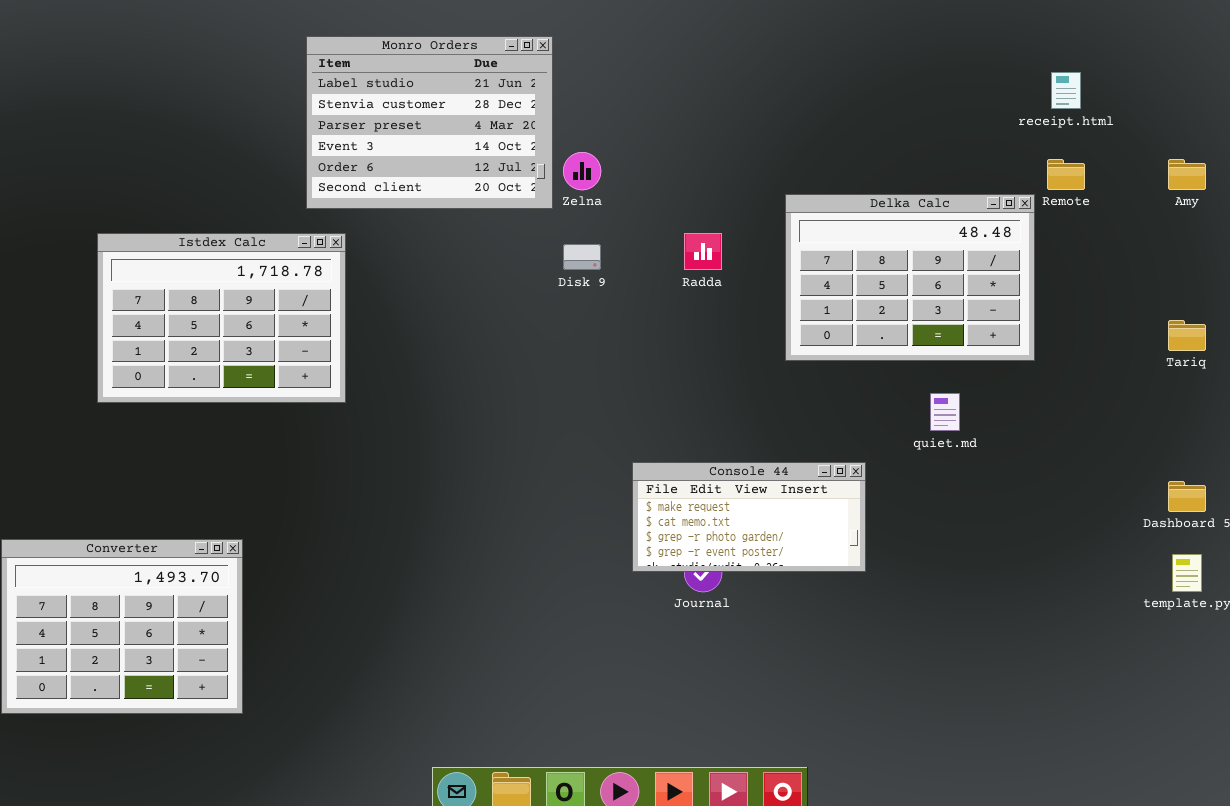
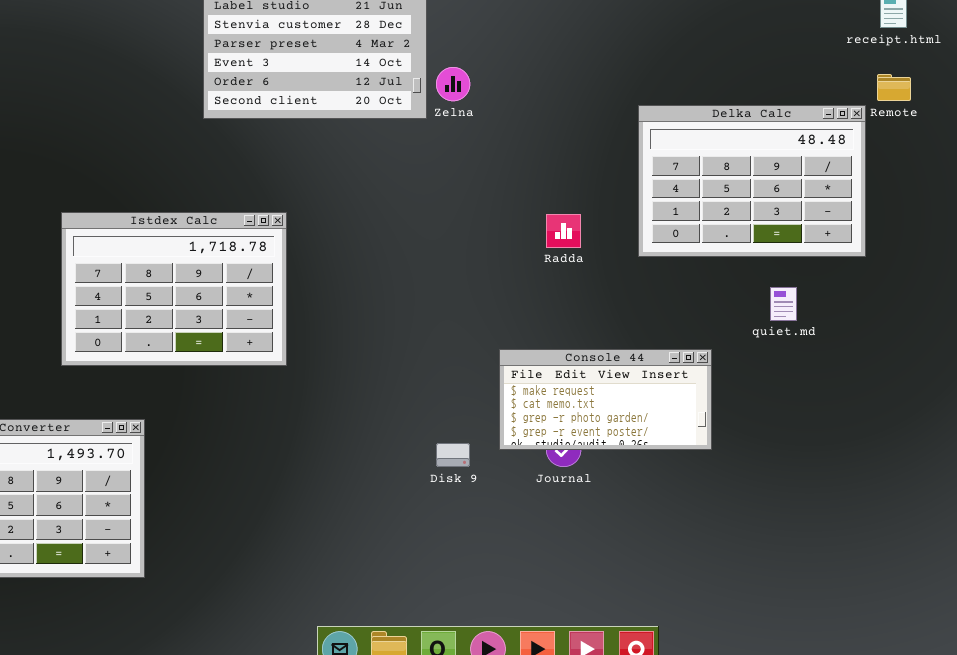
Radda: [684,233,722,270] -> [546,214,581,248], moved
Istdex Calc: [97,233,346,403] -> [61,212,287,366], moved
Disk 9: [563,244,601,270] -> [436,443,470,467], moved

